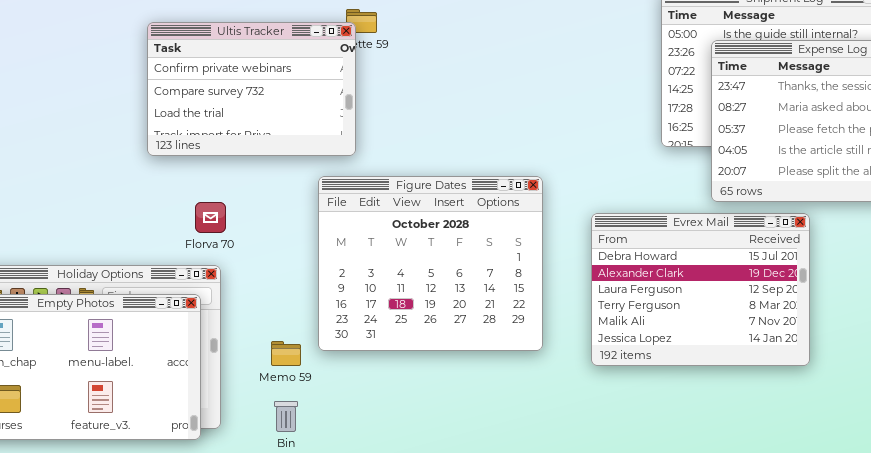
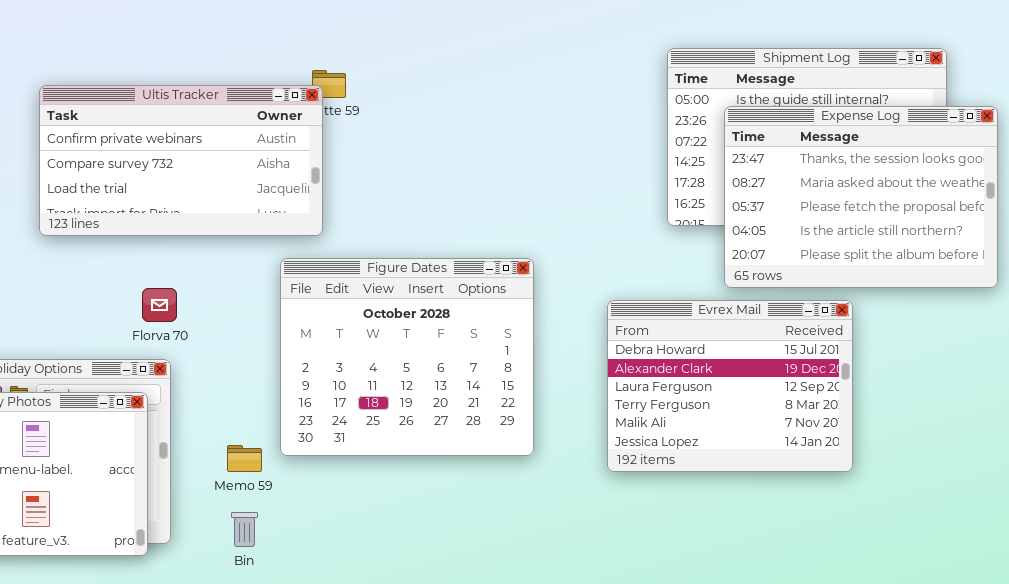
Ultis Tracker: [147,22,356,156] -> [39,85,323,236], resized
Evrex Mail: [591,213,810,366] -> [607,300,853,472], moved

